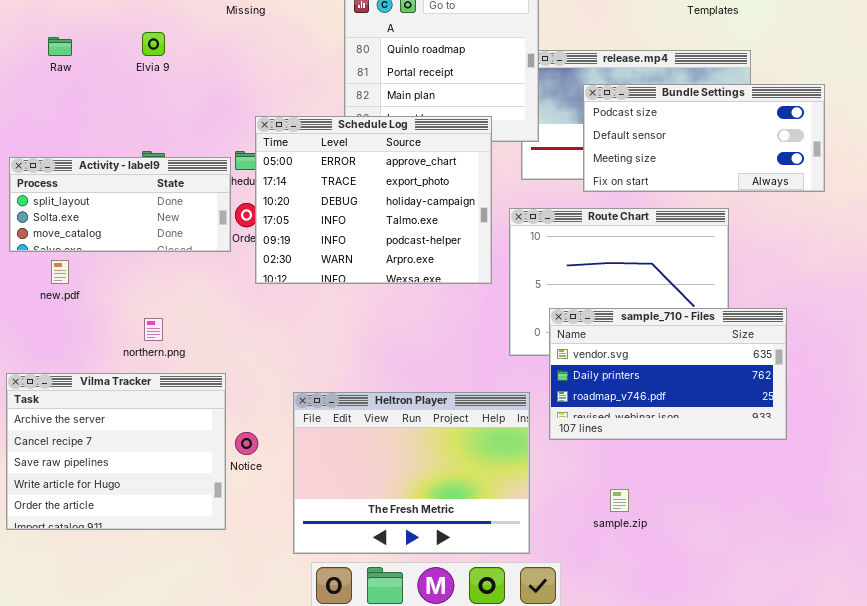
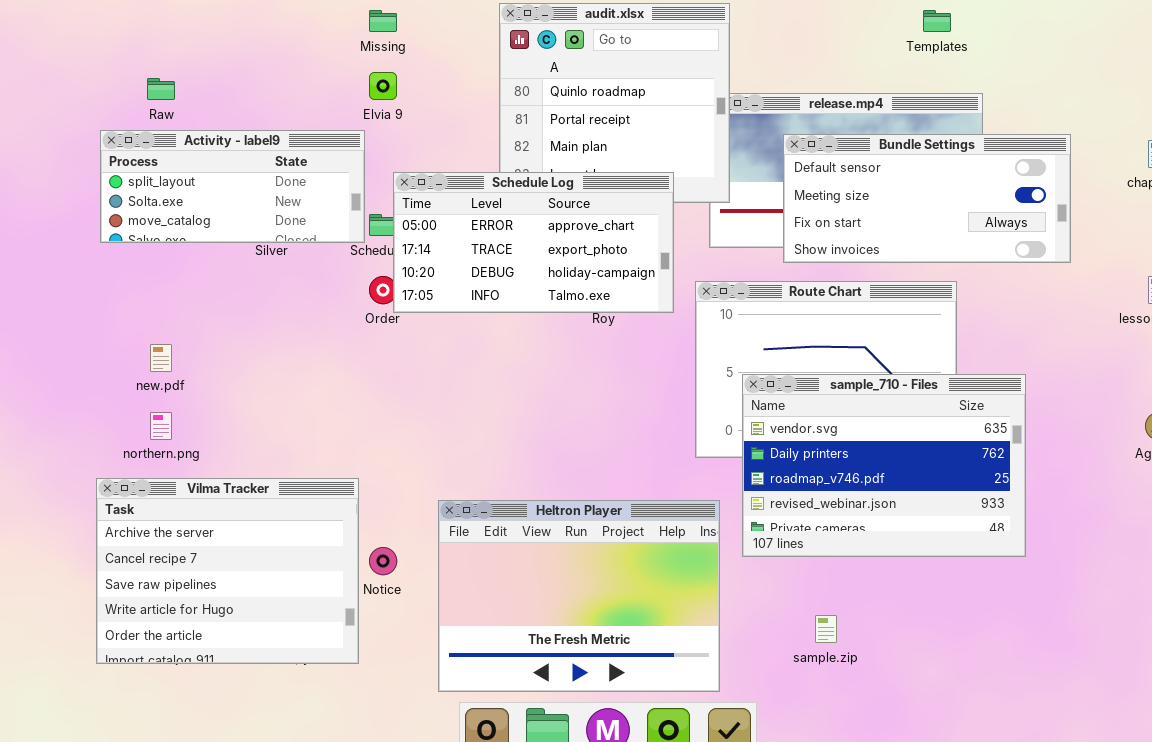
Elvia 9: [142,32,165,56] -> [369,72,397,100], moved
Bundle Settings: [583,84,825,192] -> [783,134,1071,263], scrolled down 1 row
Schedule Log: [255,116,492,284] -> [393,172,674,313], resized
Activity - label9: [9,157,231,252] -> [100,130,365,243], moved
sample_710 - Files: [549,308,787,440] -> [742,374,1026,557], resized
northern.png: [144,318,163,341] -> [150,412,172,440], moved

